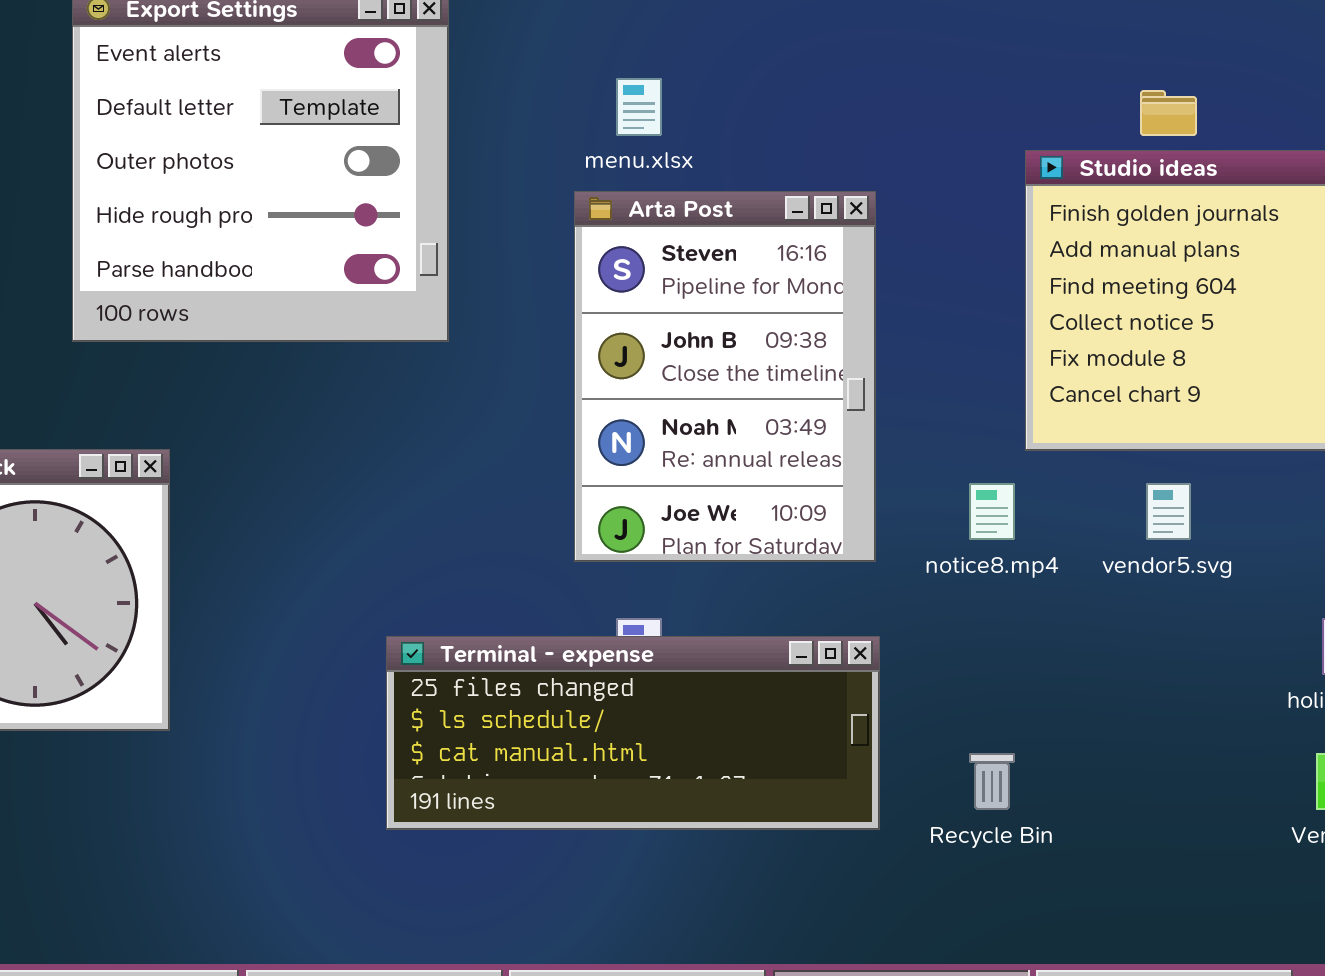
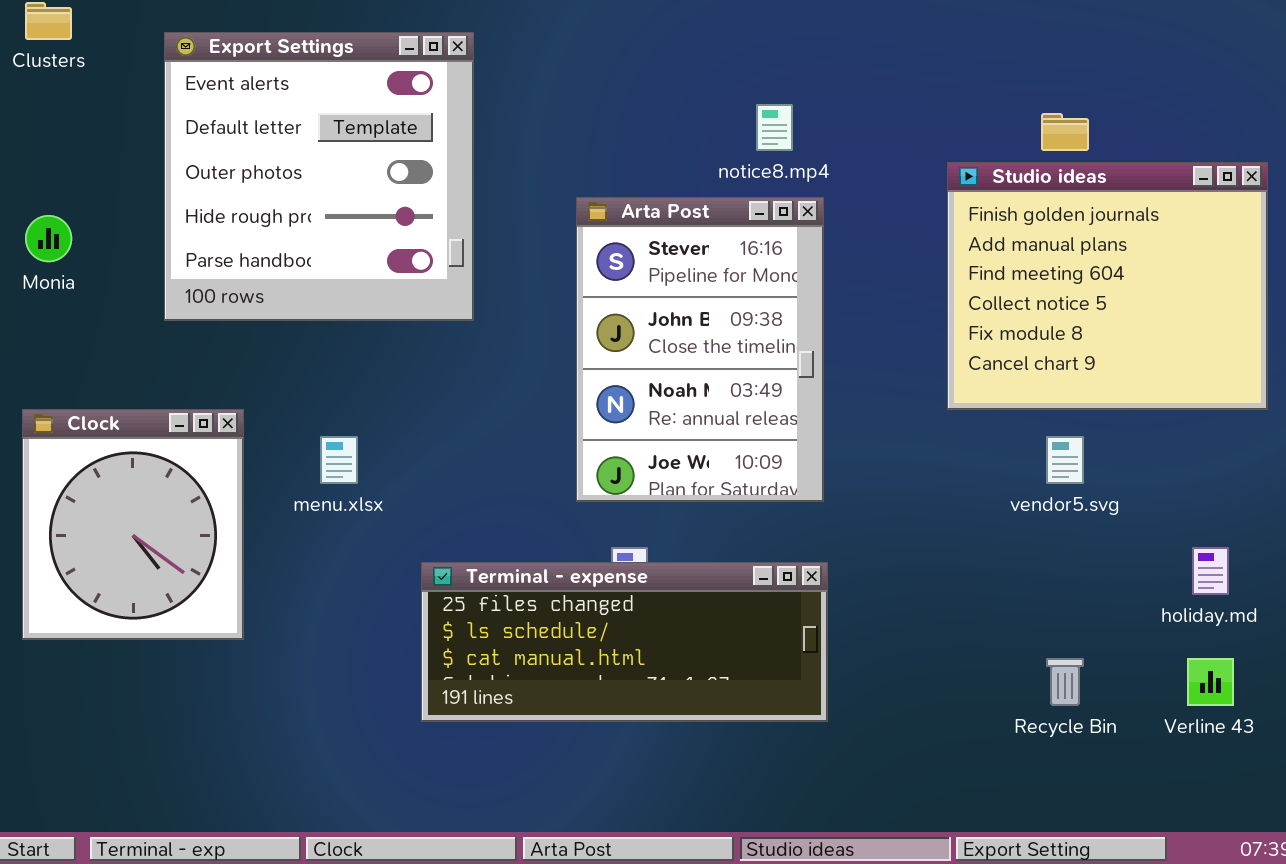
menu.xlsx: [616,78,662,136] -> [320,436,358,484], moved
notice8.mp4: [969,483,1015,540] -> [756,104,793,151], moved
Recycle Bin: [969,753,1015,810] -> [1046,658,1084,706], moved

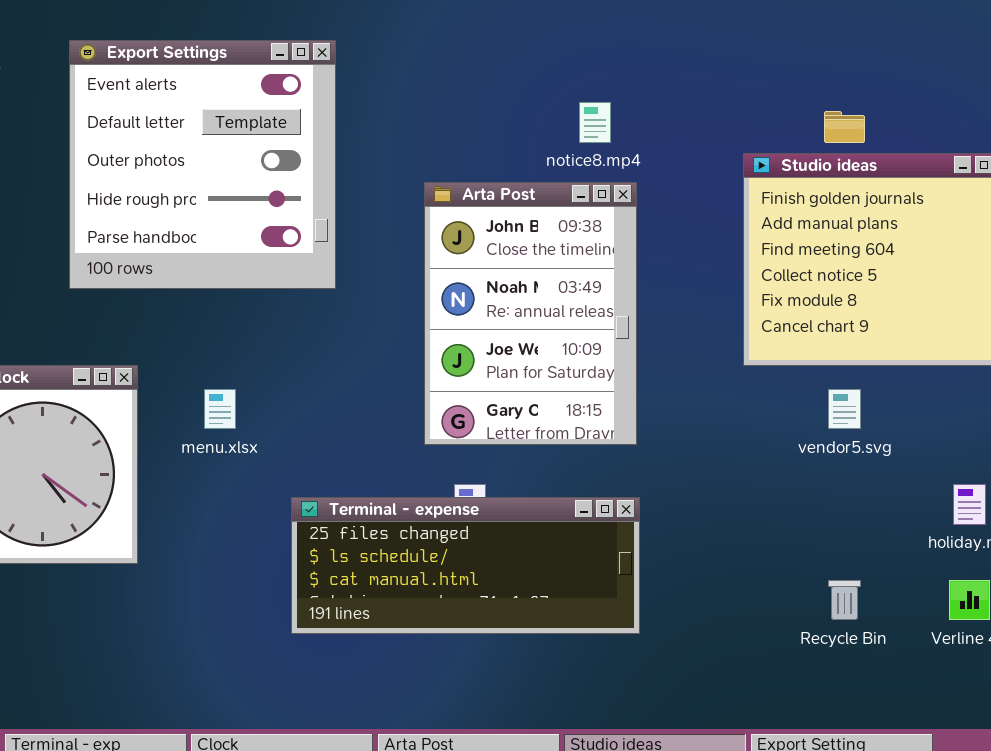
Arta Post: [576,197,824,502] -> [424,182,637,445], scrolled down 1 row

